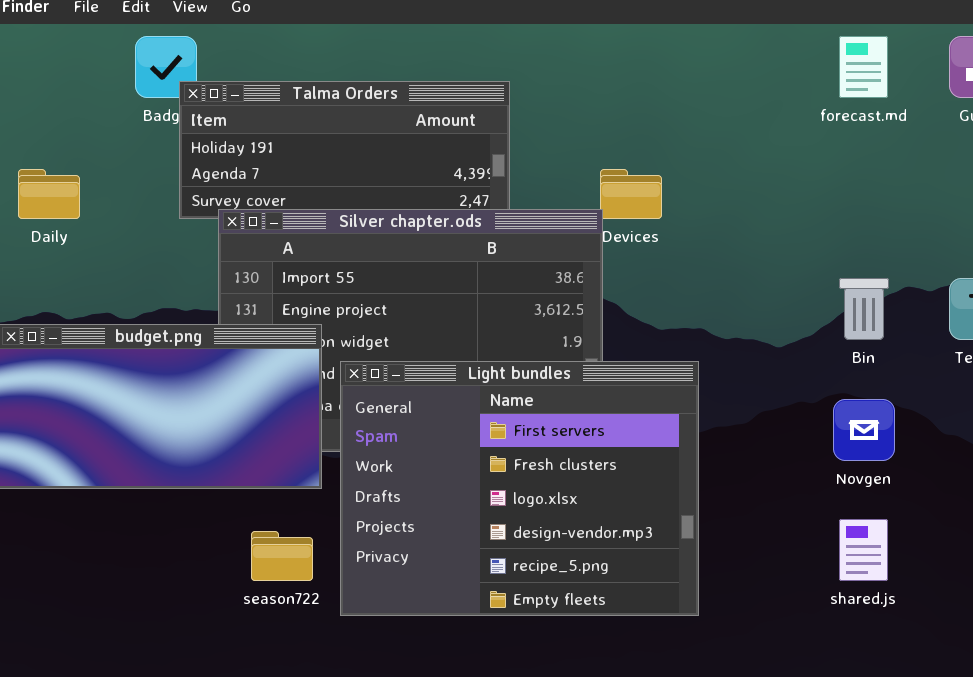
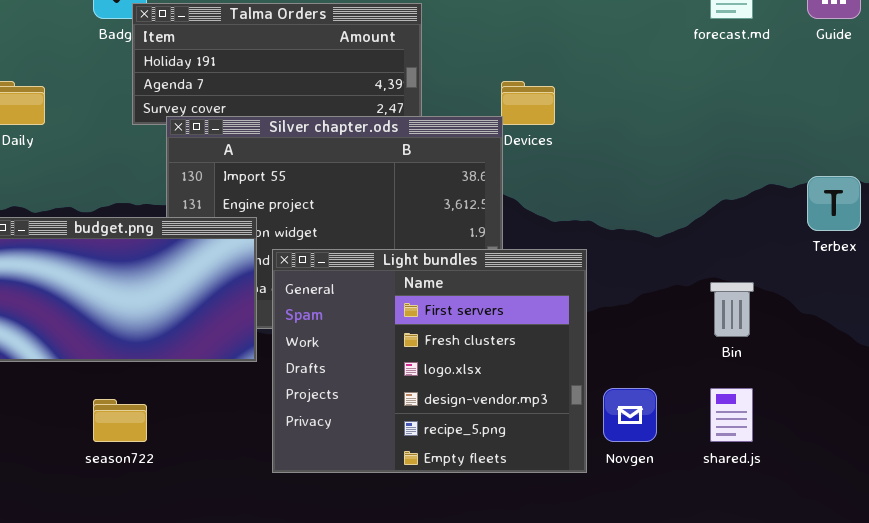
Bin: [839,278,889,340] -> [710,282,754,337], moved
Novgen: [833,399,895,461] -> [603,388,657,442], moved
season722: [251,531,313,581] -> [93,399,147,442], moved

